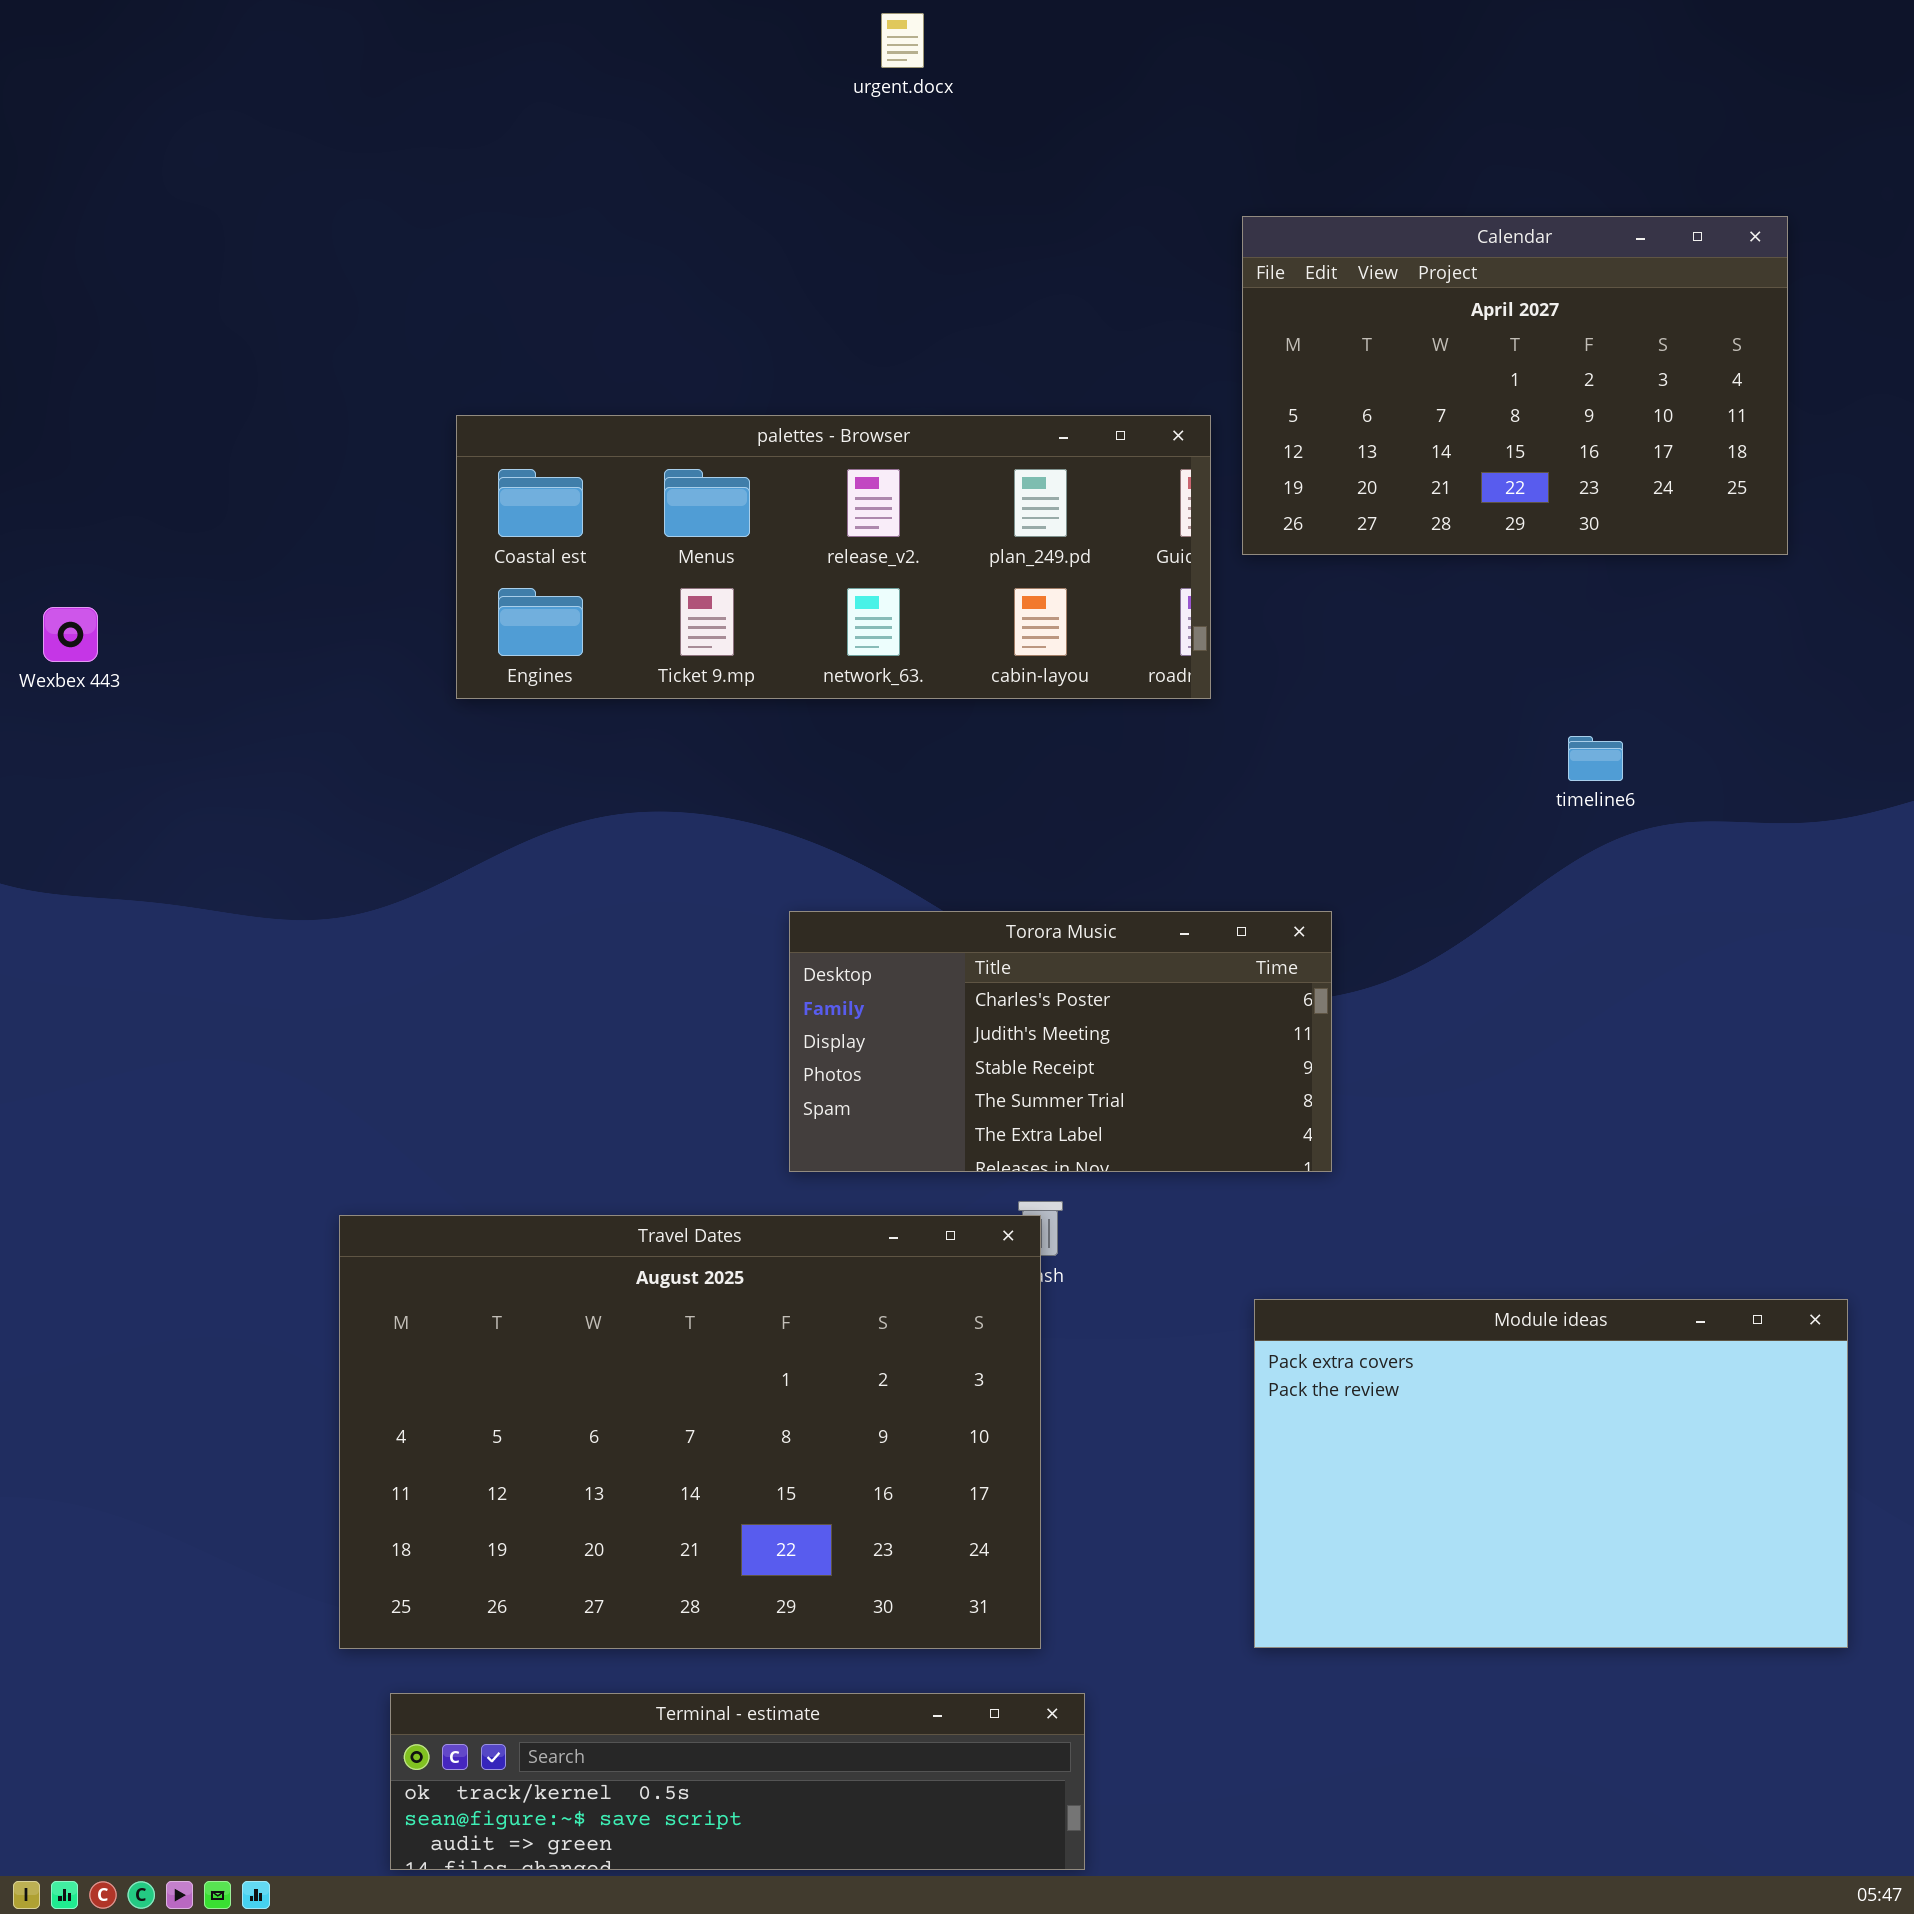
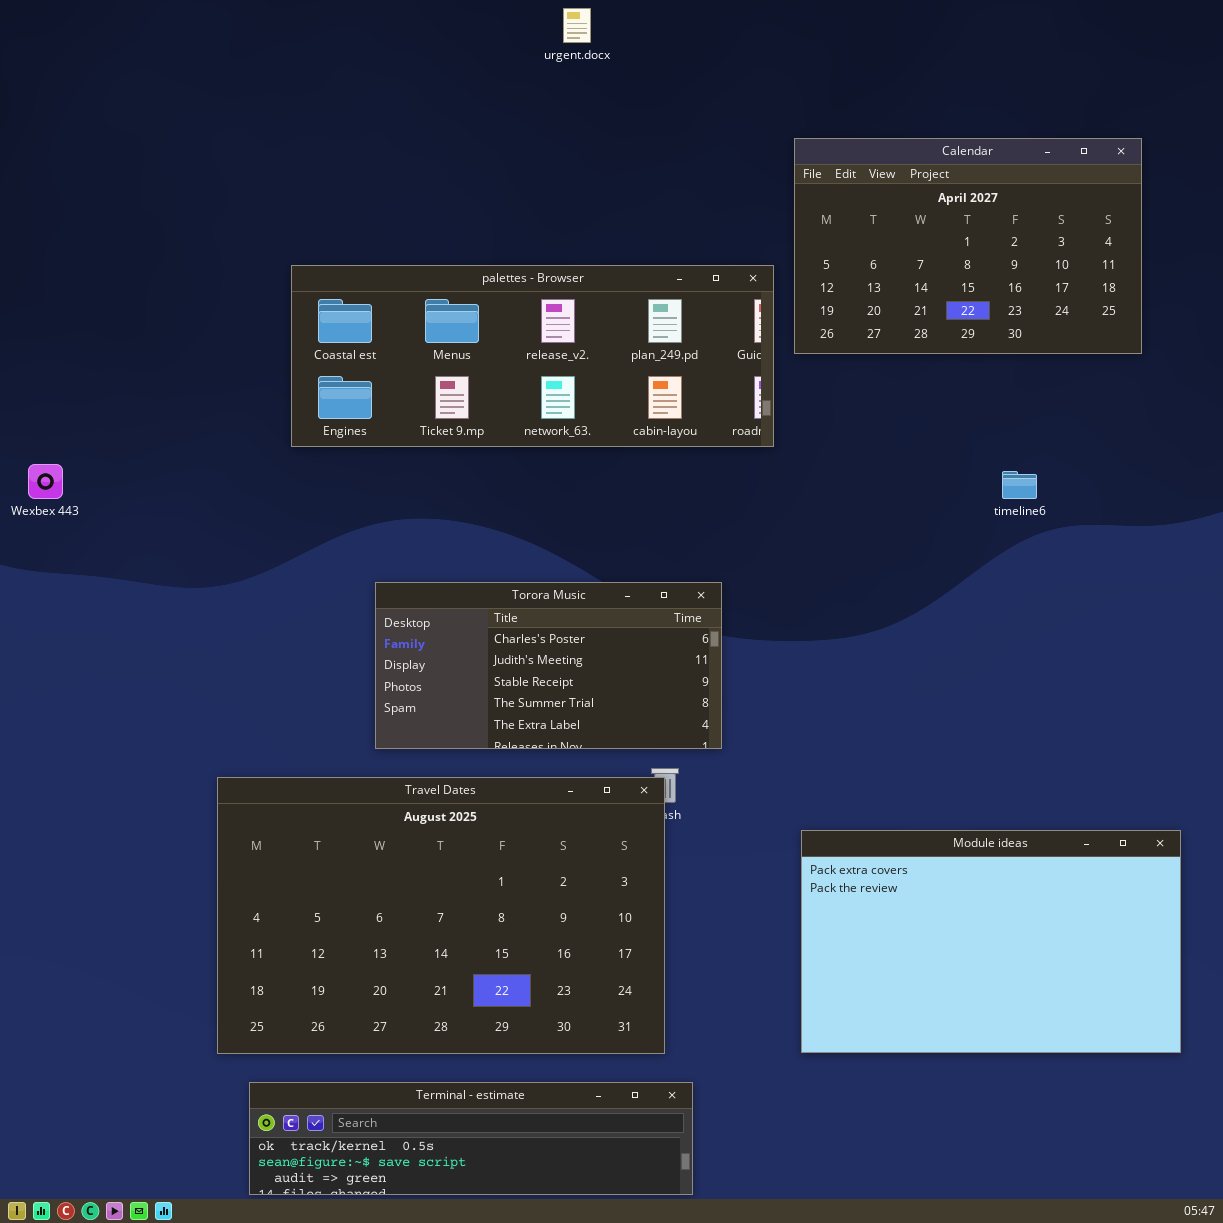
Wexbex 443: [43,607,98,662] -> [28,464,63,499], moved
Torora Music: [789,911,1332,1172] -> [375,582,722,749], moved

